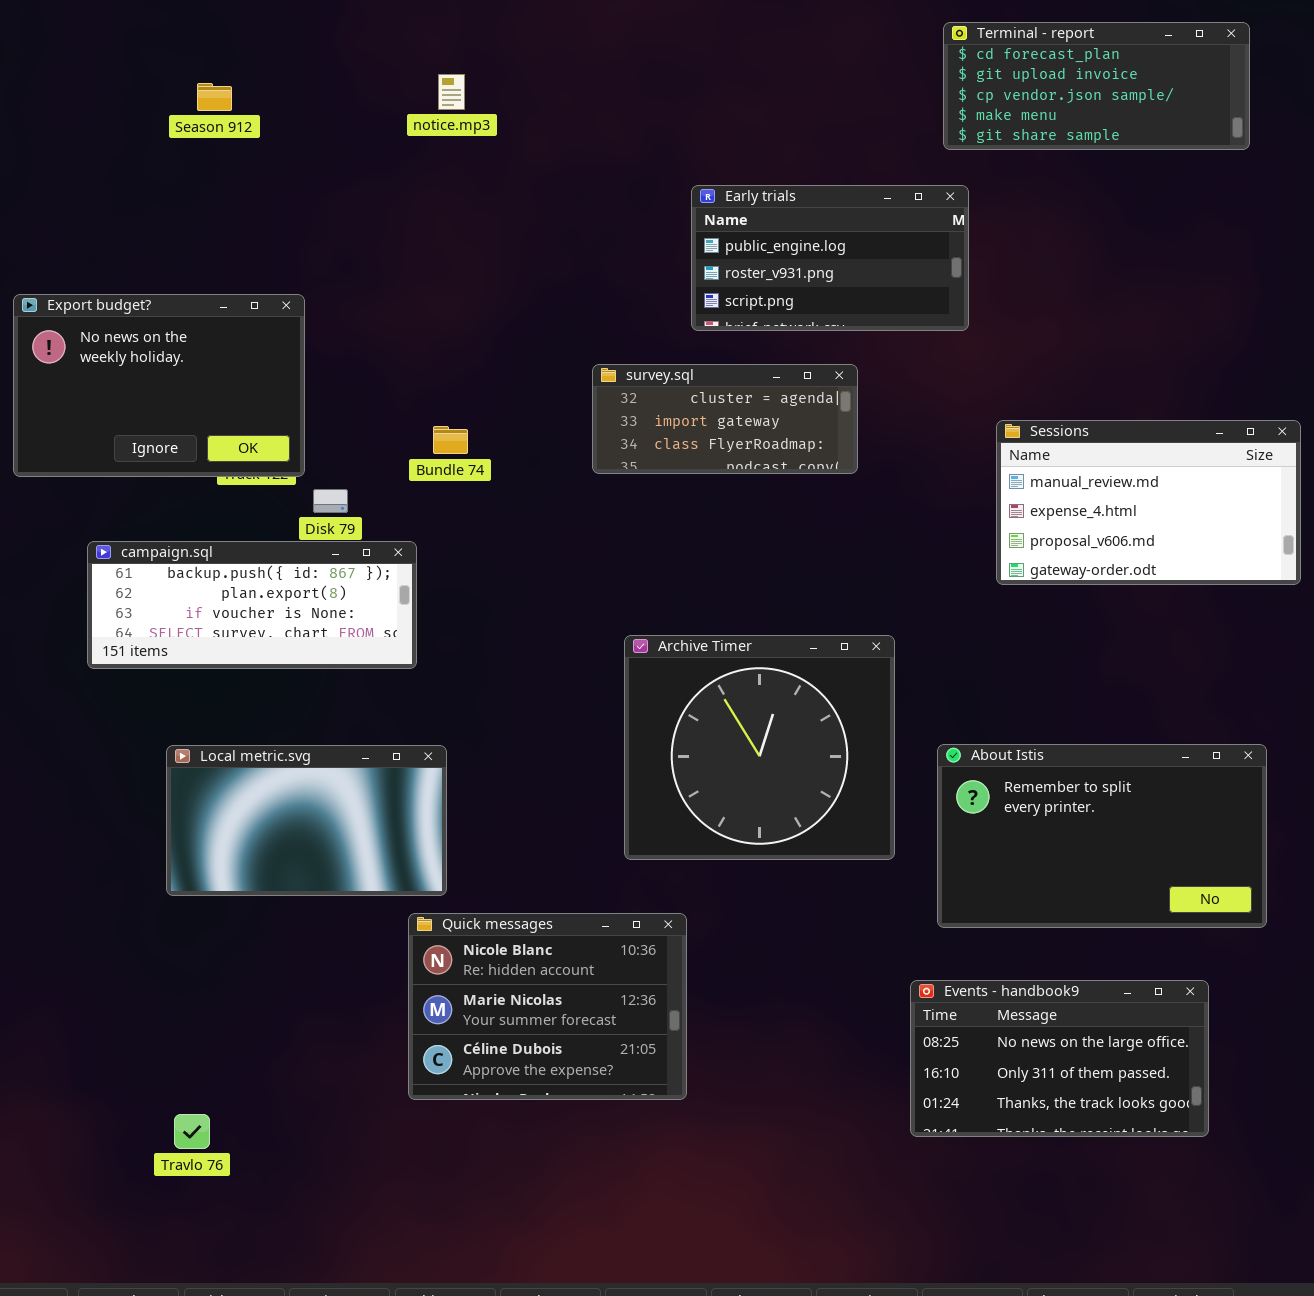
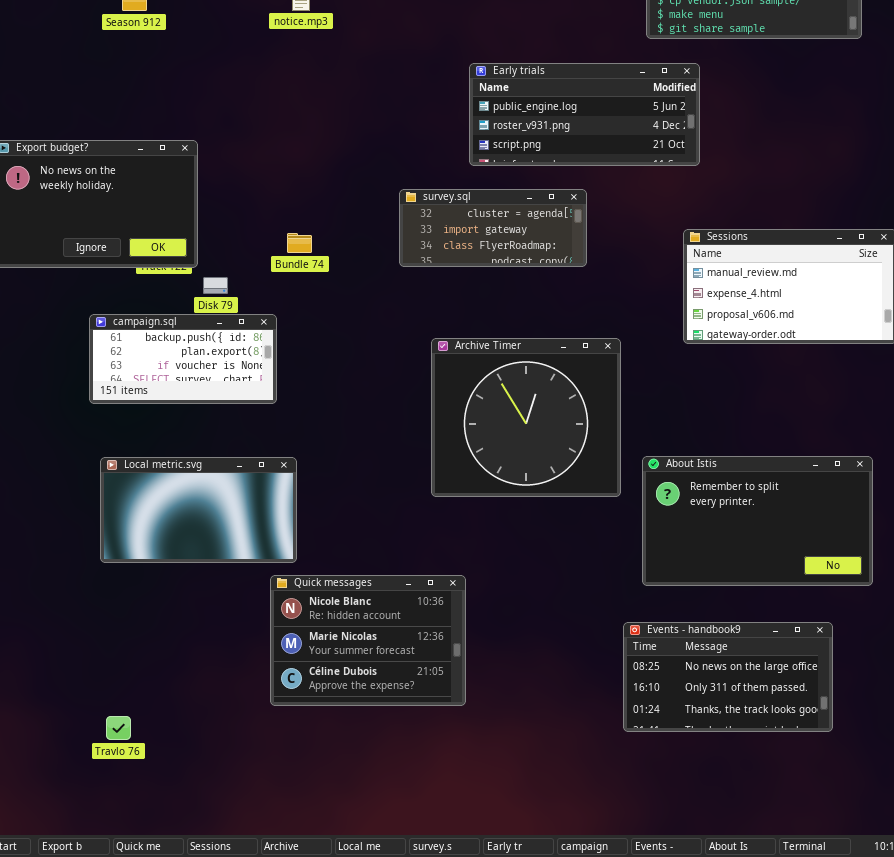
Early trials: [691,185,969,331] -> [469,63,700,166], resized
campaign.sql: [87,541,417,669] -> [89,314,277,404], resized
Archive Timer: [624,635,895,860] -> [431,338,621,497], moved

